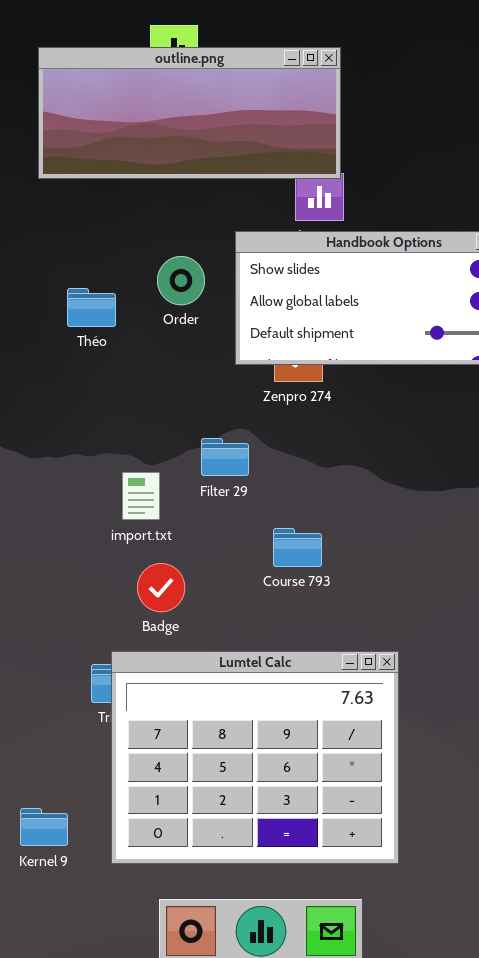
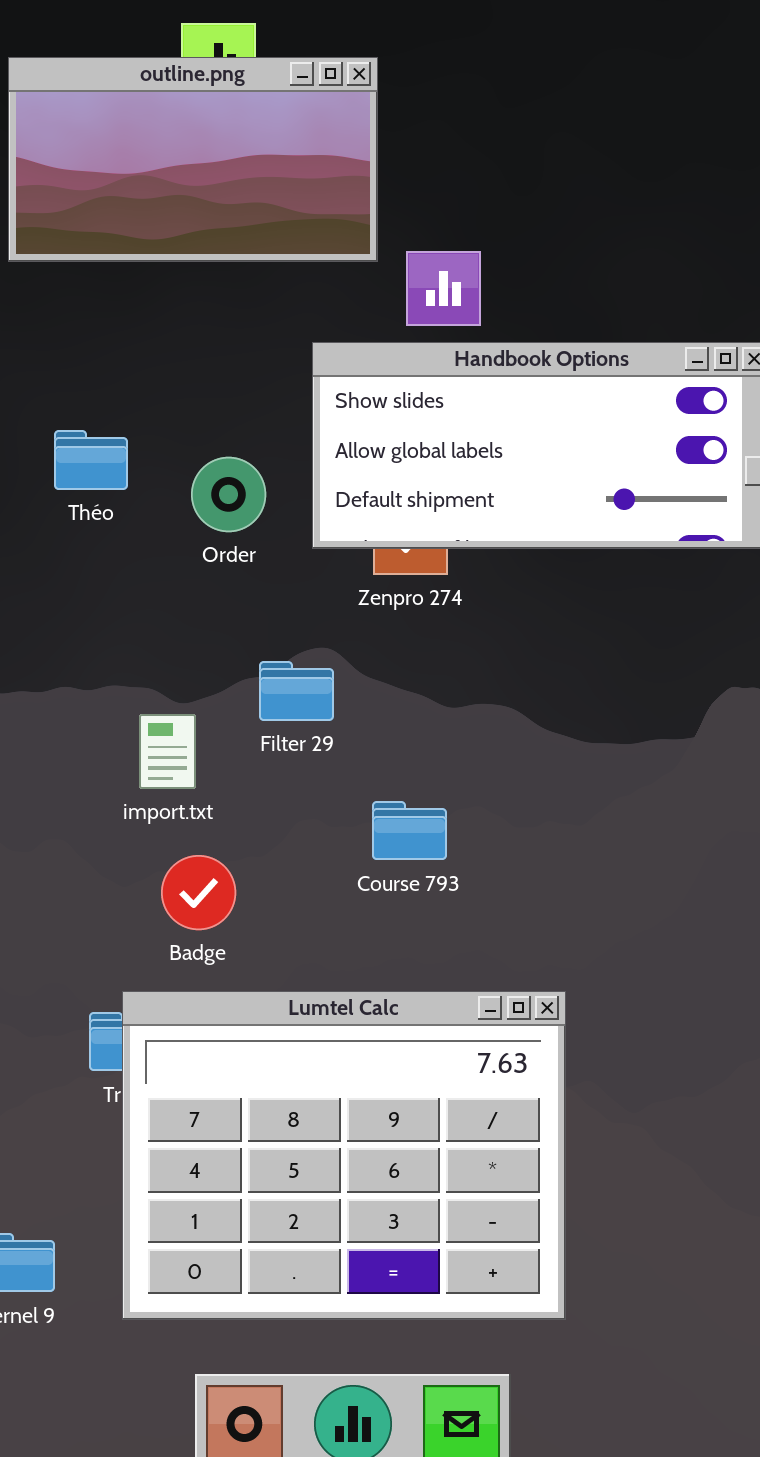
outline.png: [38,47,341,179] -> [8,57,378,262], resized
Order: [157,256,205,305] -> [191,457,266,532], moved

